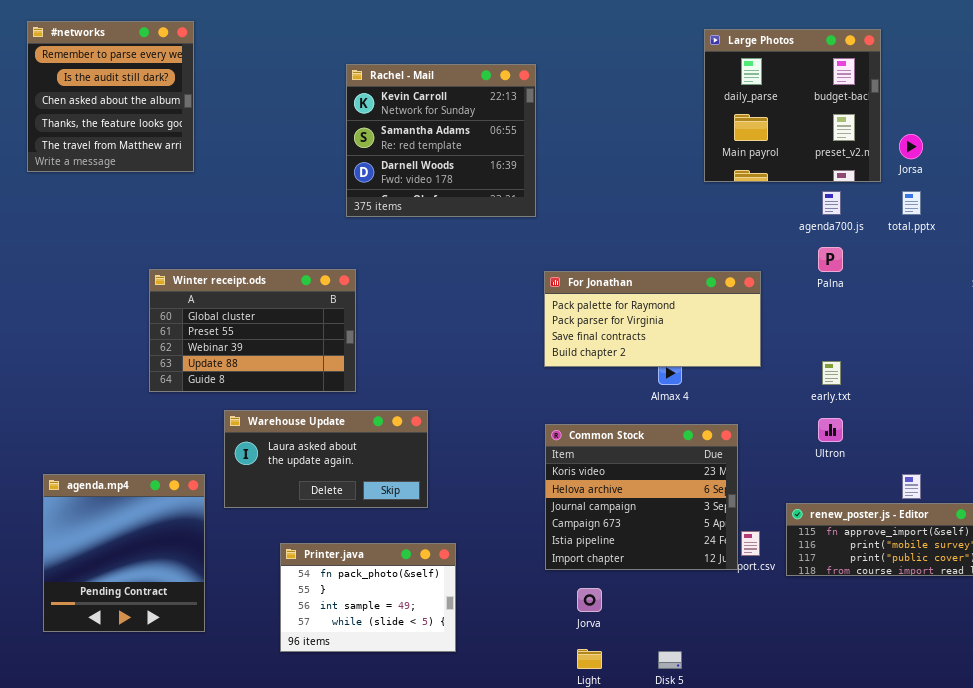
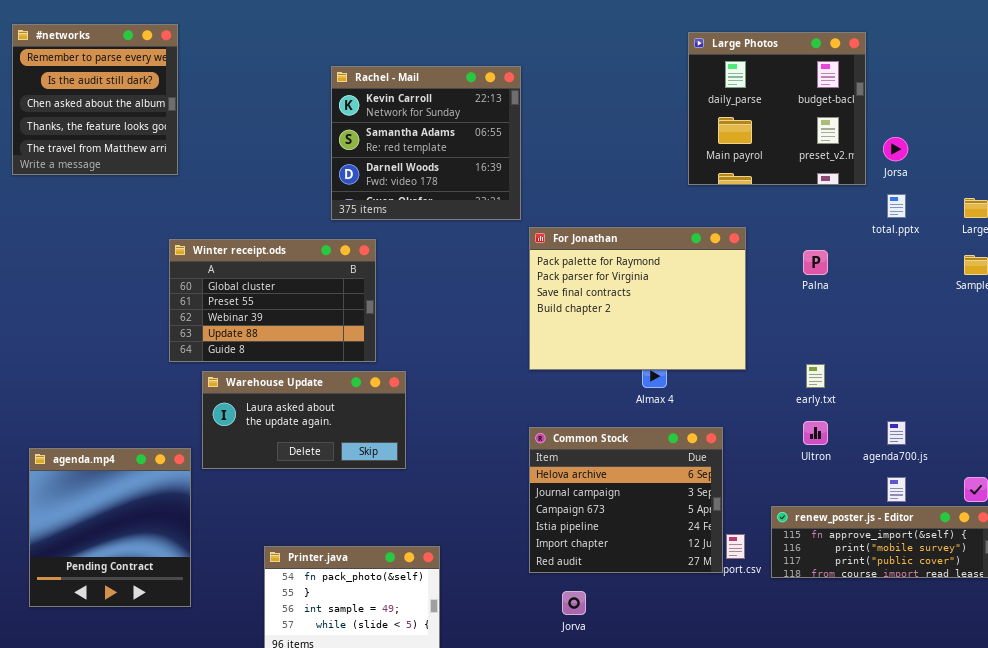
agenda700.js: [822,191,841,215] -> [887,421,906,445], moved
Winter receipt.ods: [149,269,356,392] -> [169,239,376,362], moved
For Jonathan: [544,271,761,367] -> [529,227,746,370], resized
Warehouse Update: [224,410,428,508] -> [202,371,406,469], moved
Common Stock: [545,424,738,570] -> [529,427,723,573], scrolled down 1 row
agenda.mp4: [43,474,205,632] -> [29,448,191,607], moved

